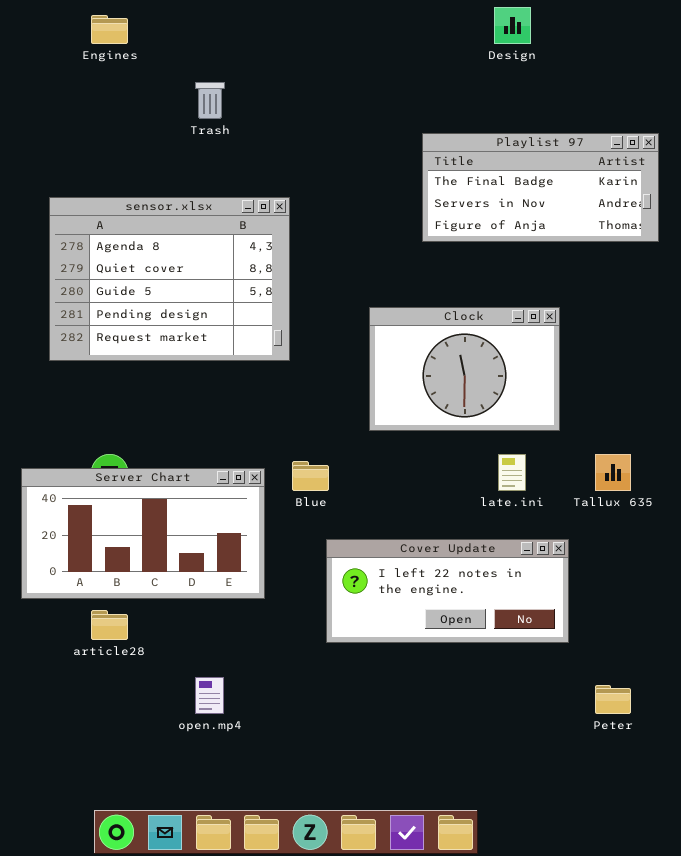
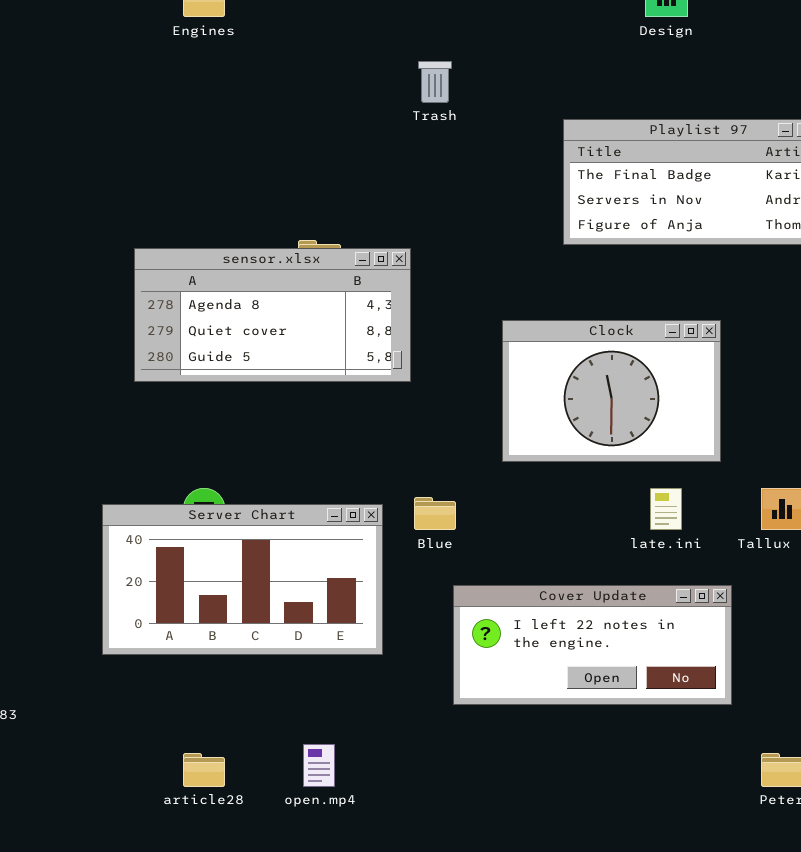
Trash: [195,82,225,119] -> [418,61,452,103], moved
sensor.xlsx: [49,197,290,361] -> [134,248,411,382], resized
article28: [91,610,128,640] -> [183,753,225,787], moved

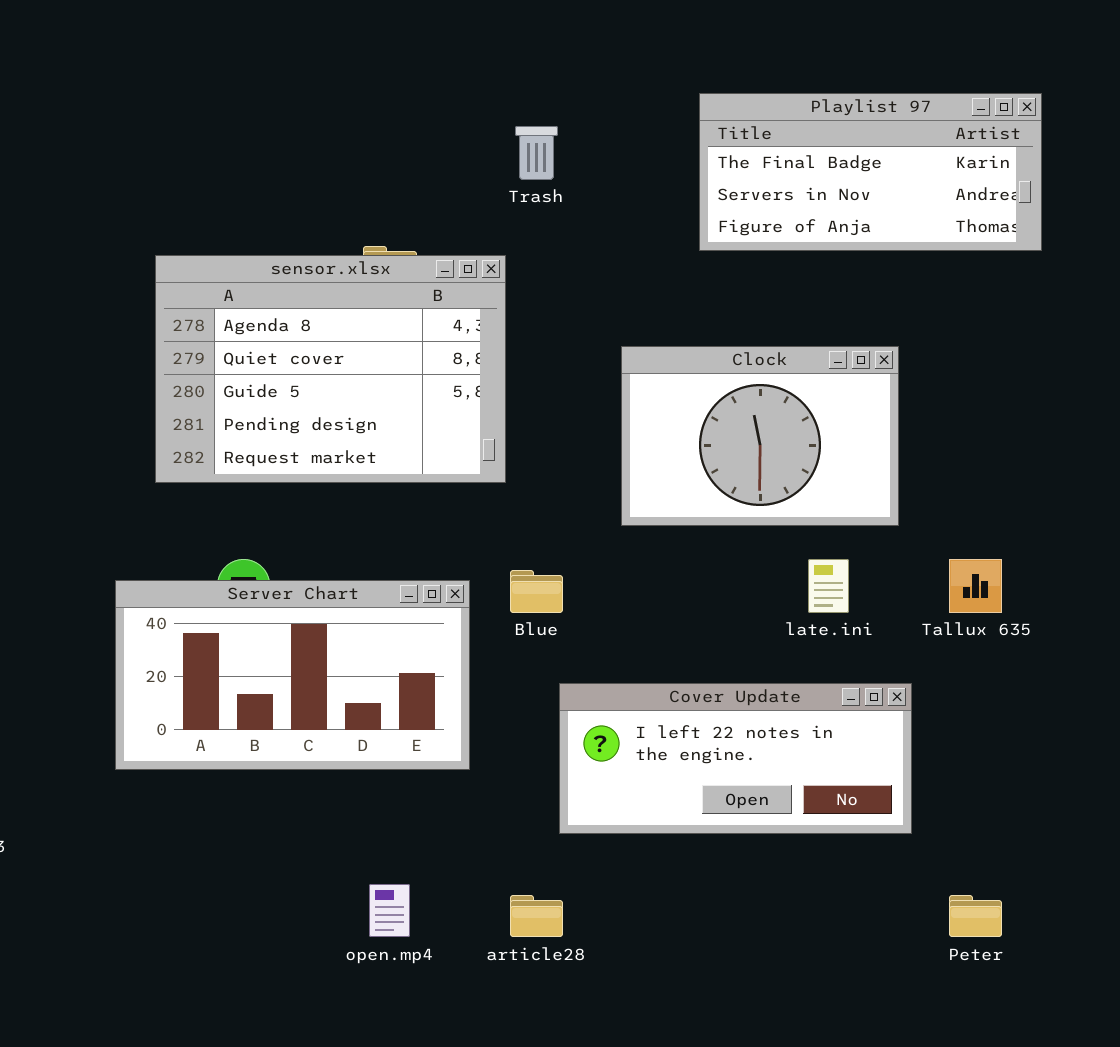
Trash: [418,61,452,103] -> [515,126,558,180], moved
sensor.xlsx: [134,248,411,382] -> [155,255,506,483], resized
article28: [183,753,225,787] -> [510,895,563,937], moved

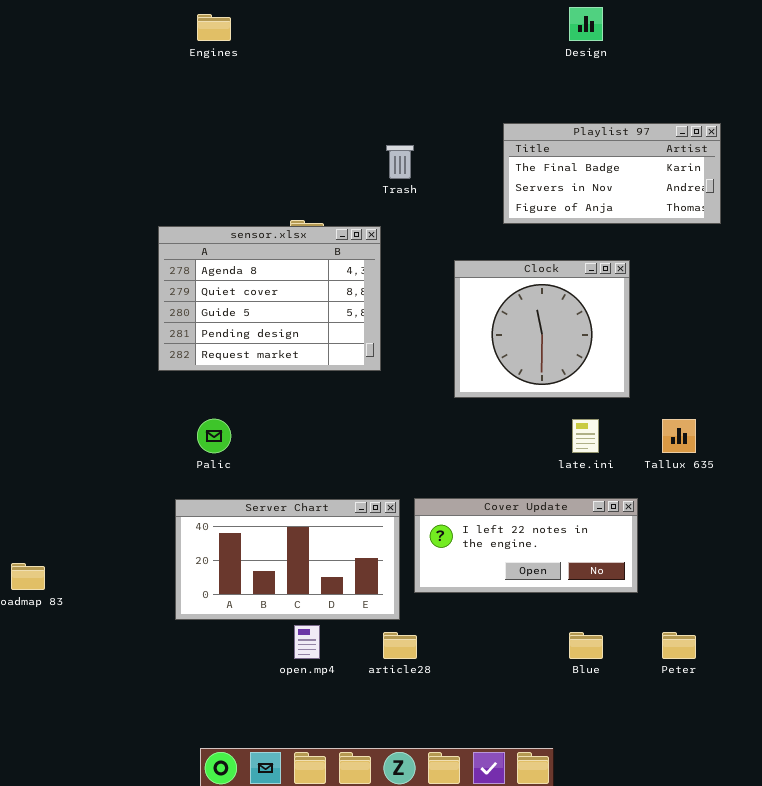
Clock: [621,346,899,526] -> [454,260,630,398], resized
Blue: [510,570,563,613] -> [569,632,603,659], moved
Server Chart: [115,580,470,770] -> [175,499,400,620], moved

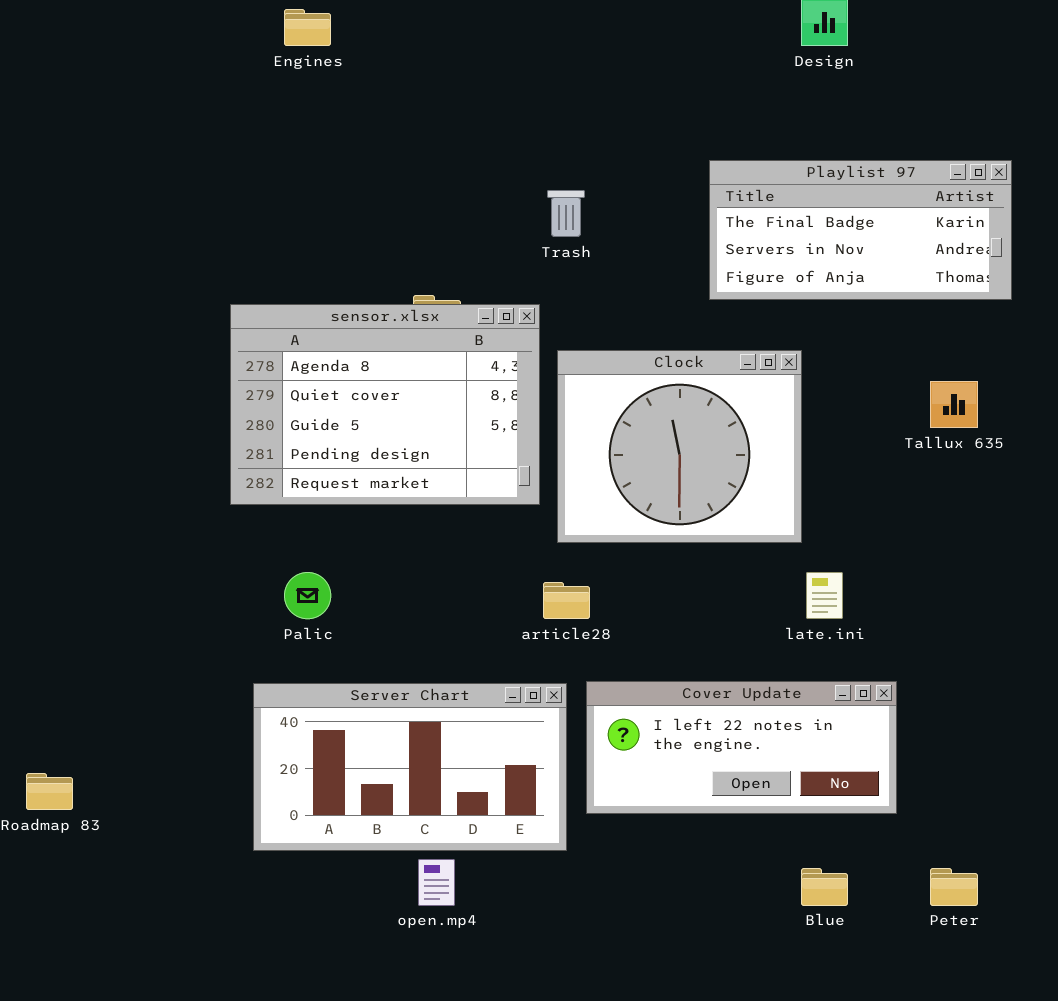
Clock: [454,260,630,398] -> [557,350,802,543], moved
Tallux 635: [662,419,696,453] -> [930,381,978,428], moved
article28: [383,632,417,659] -> [543,582,590,619], moved

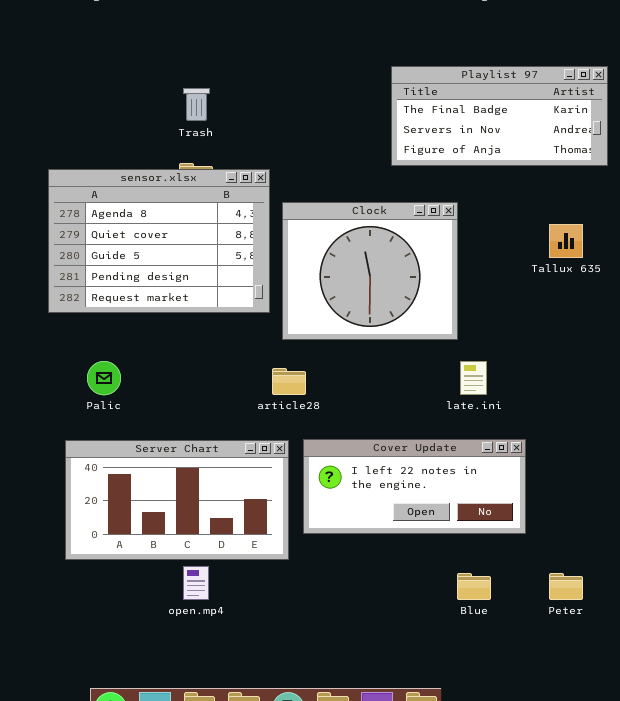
Trash: [547,190,585,237] -> [183,88,210,121], moved

